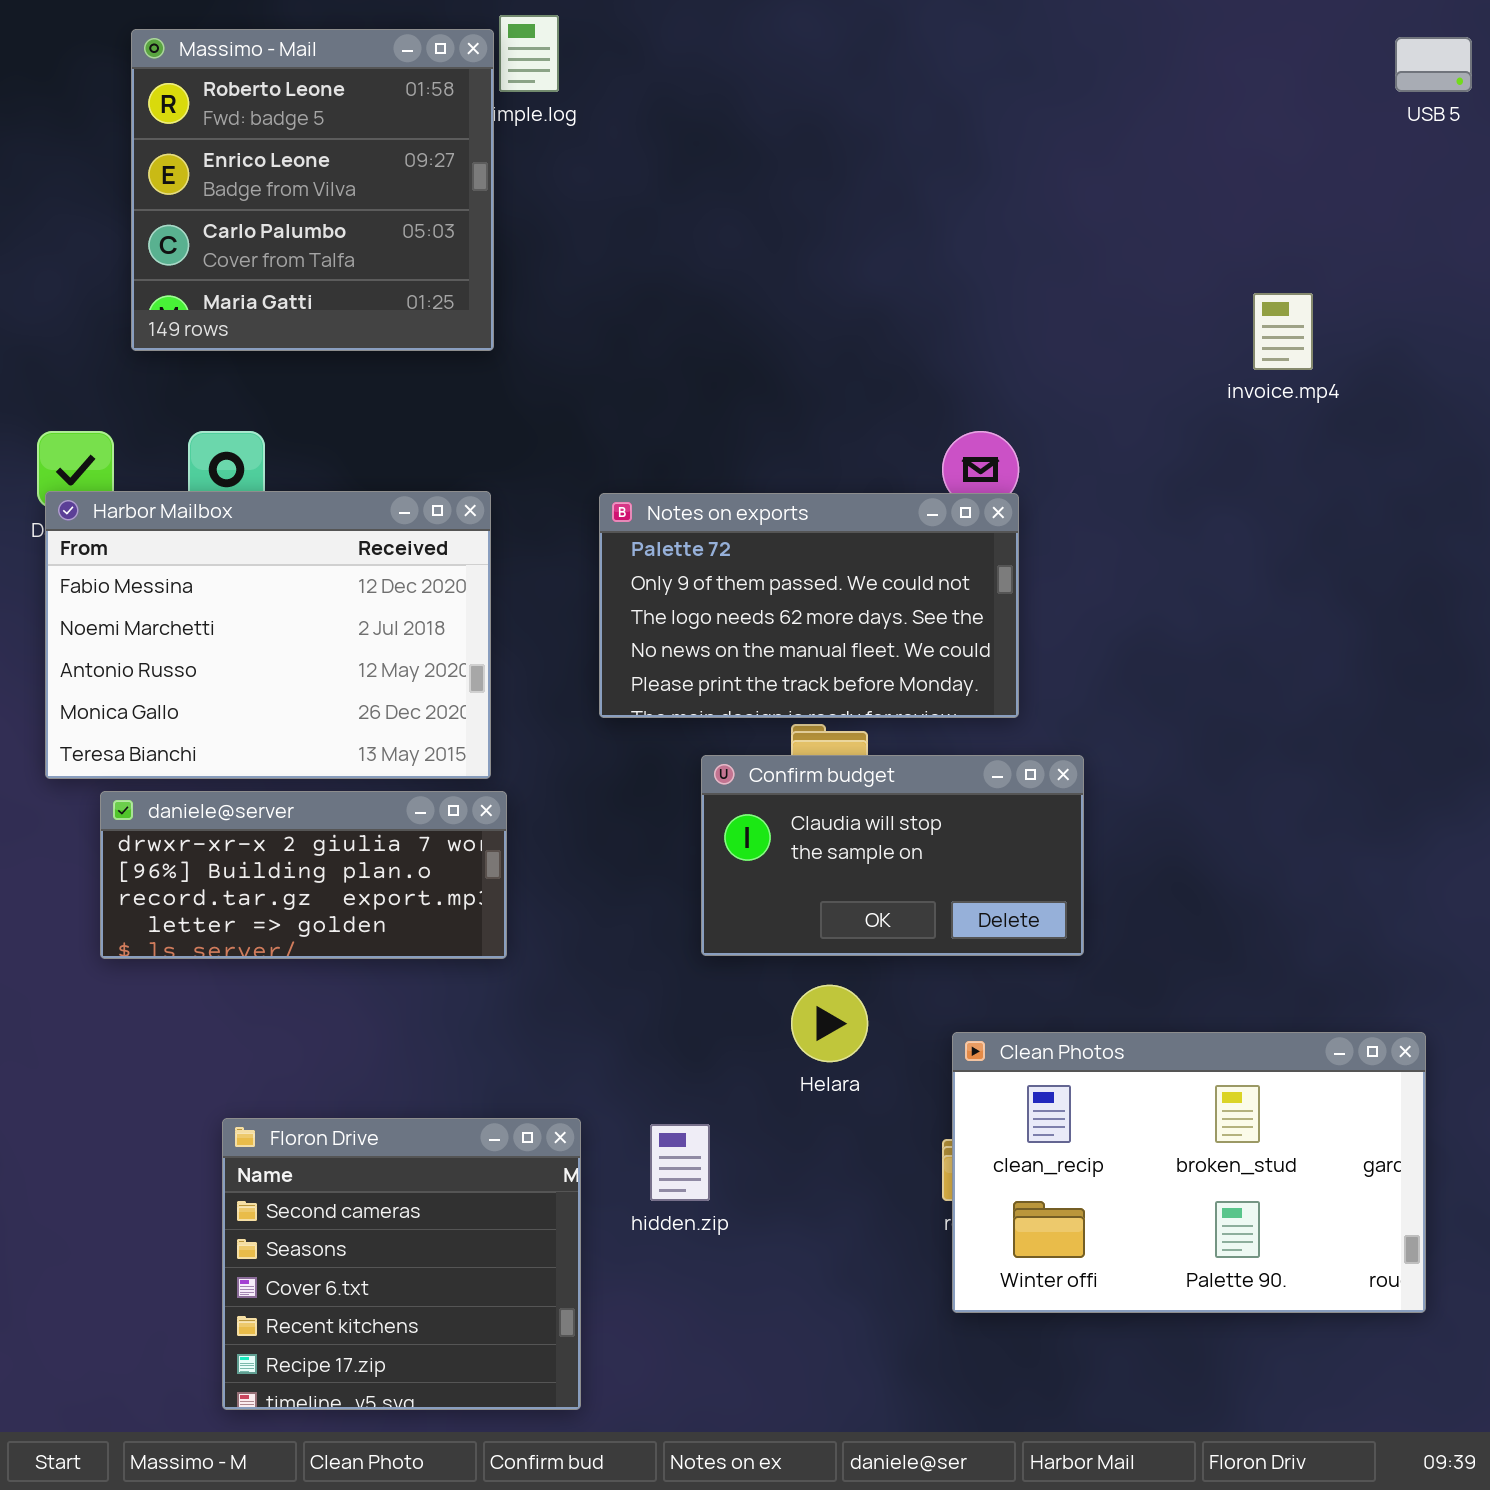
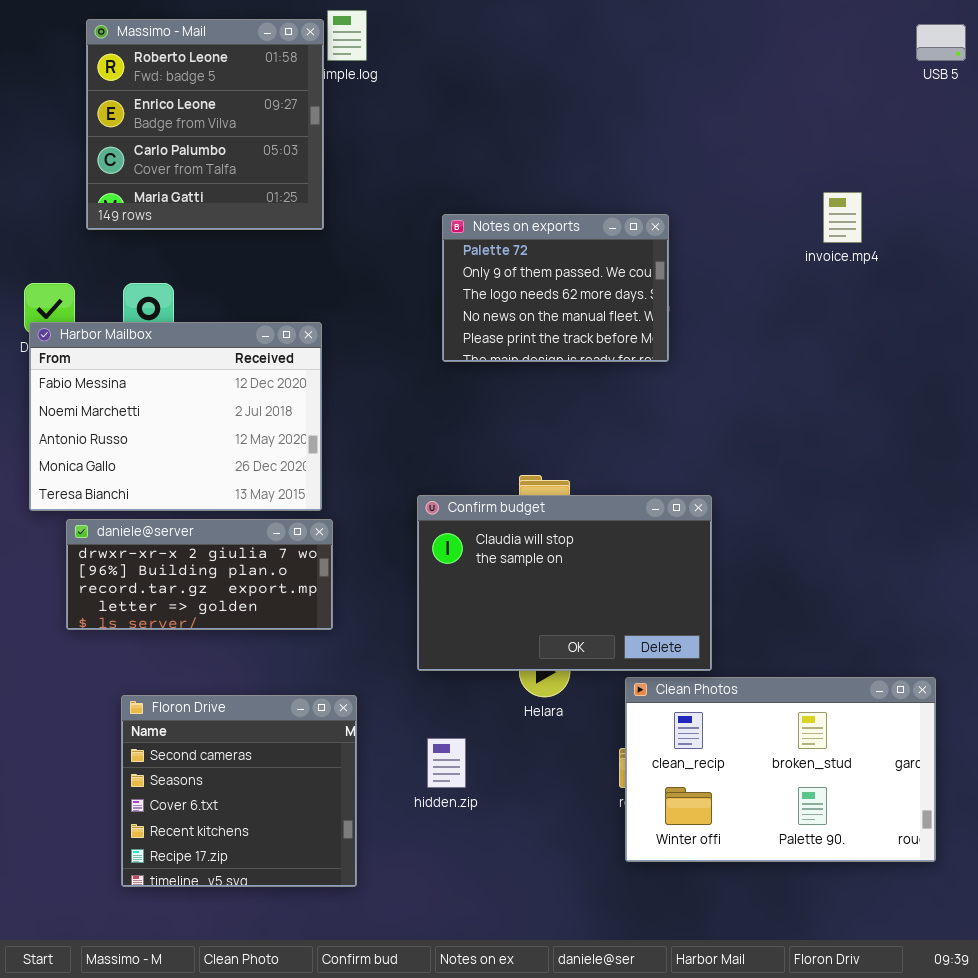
Notes on exports: [599,493,1019,718] -> [442,214,669,362], moved, resized
Confirm budget: [701,755,1084,956] -> [417,495,712,671], resized
Floron Drive: [222,1118,581,1410] -> [121,695,357,887], moved

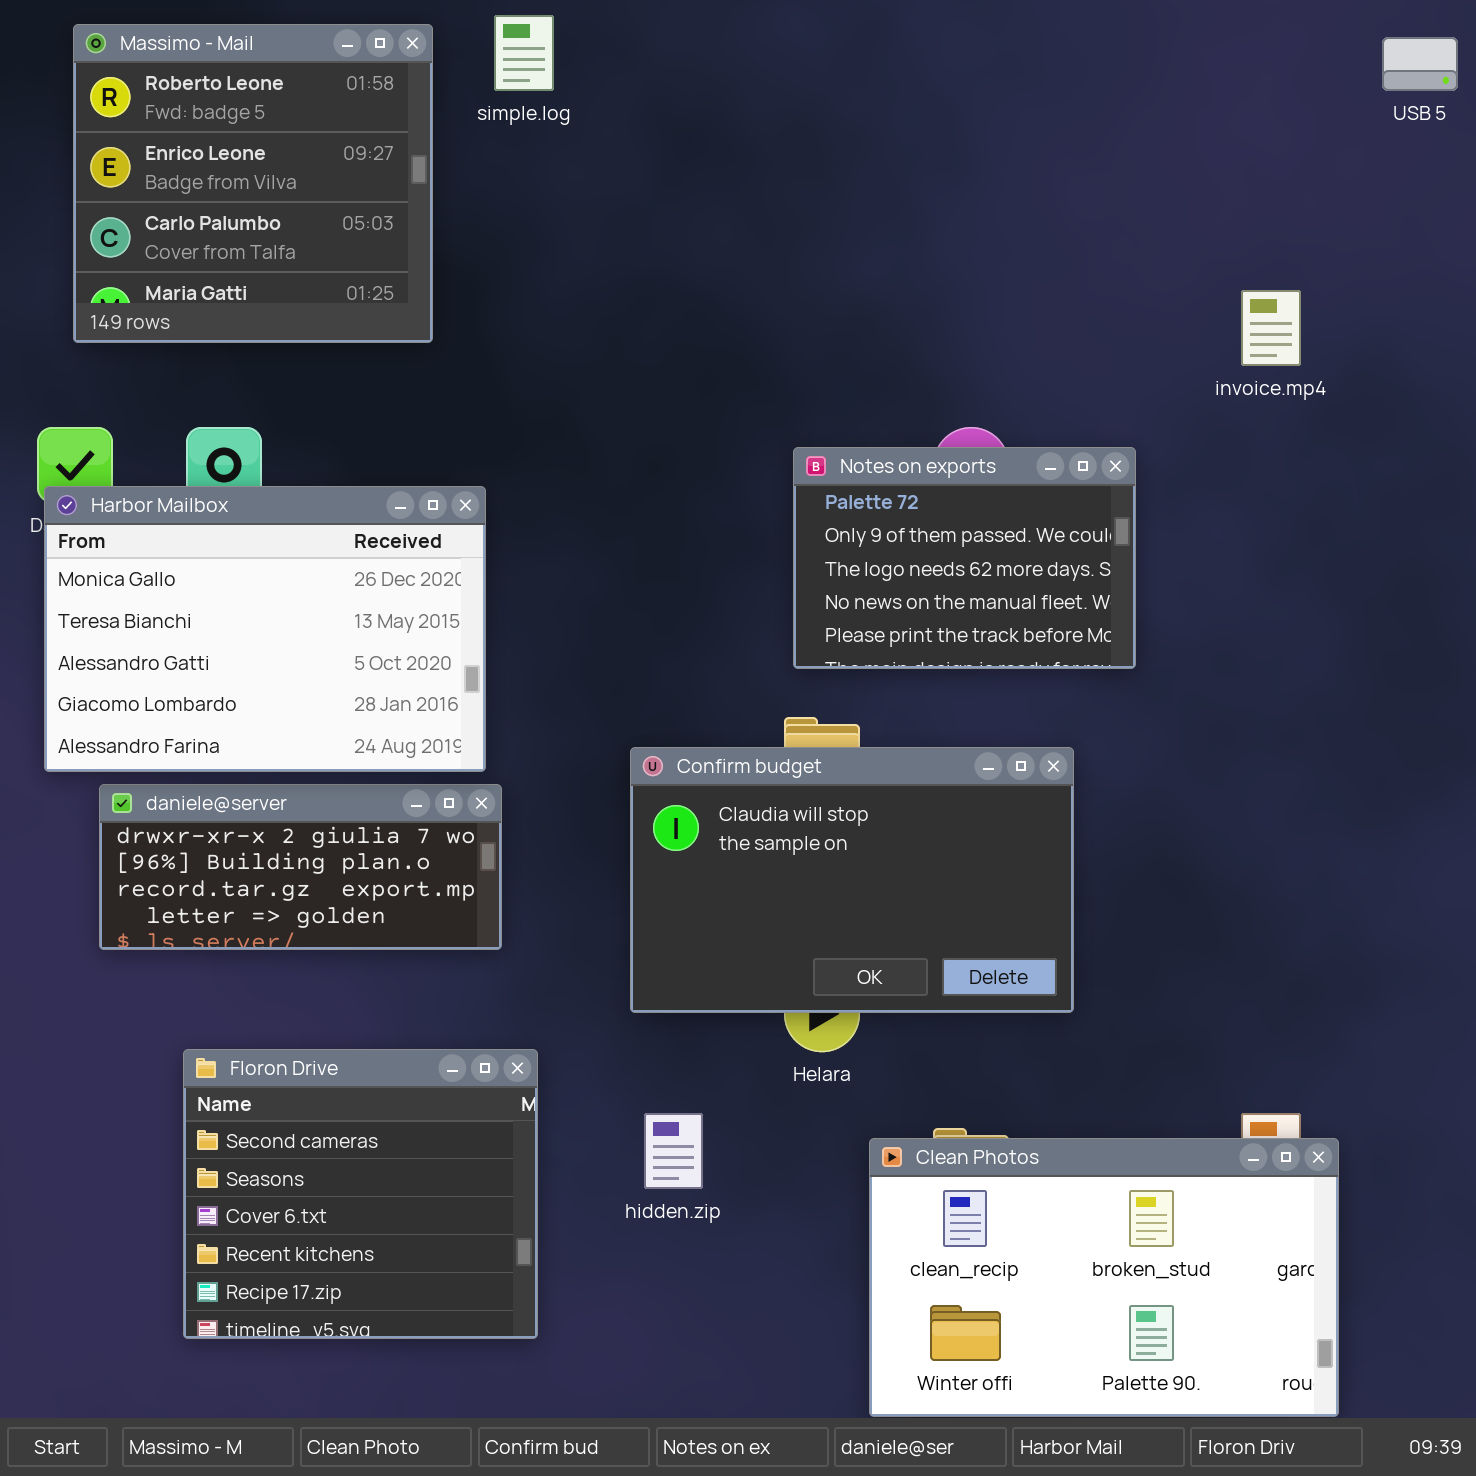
Massimo - Mail: [86,19,324,230] -> [73,24,433,343], moved
Notes on exports: [442,214,669,362] -> [793,447,1136,669], moved
Harbor Mailbox: [29,322,322,511] -> [44,486,486,772], scrolled down 3 rows
Clean Photos: [625,677,936,862] -> [869,1138,1339,1417], moved

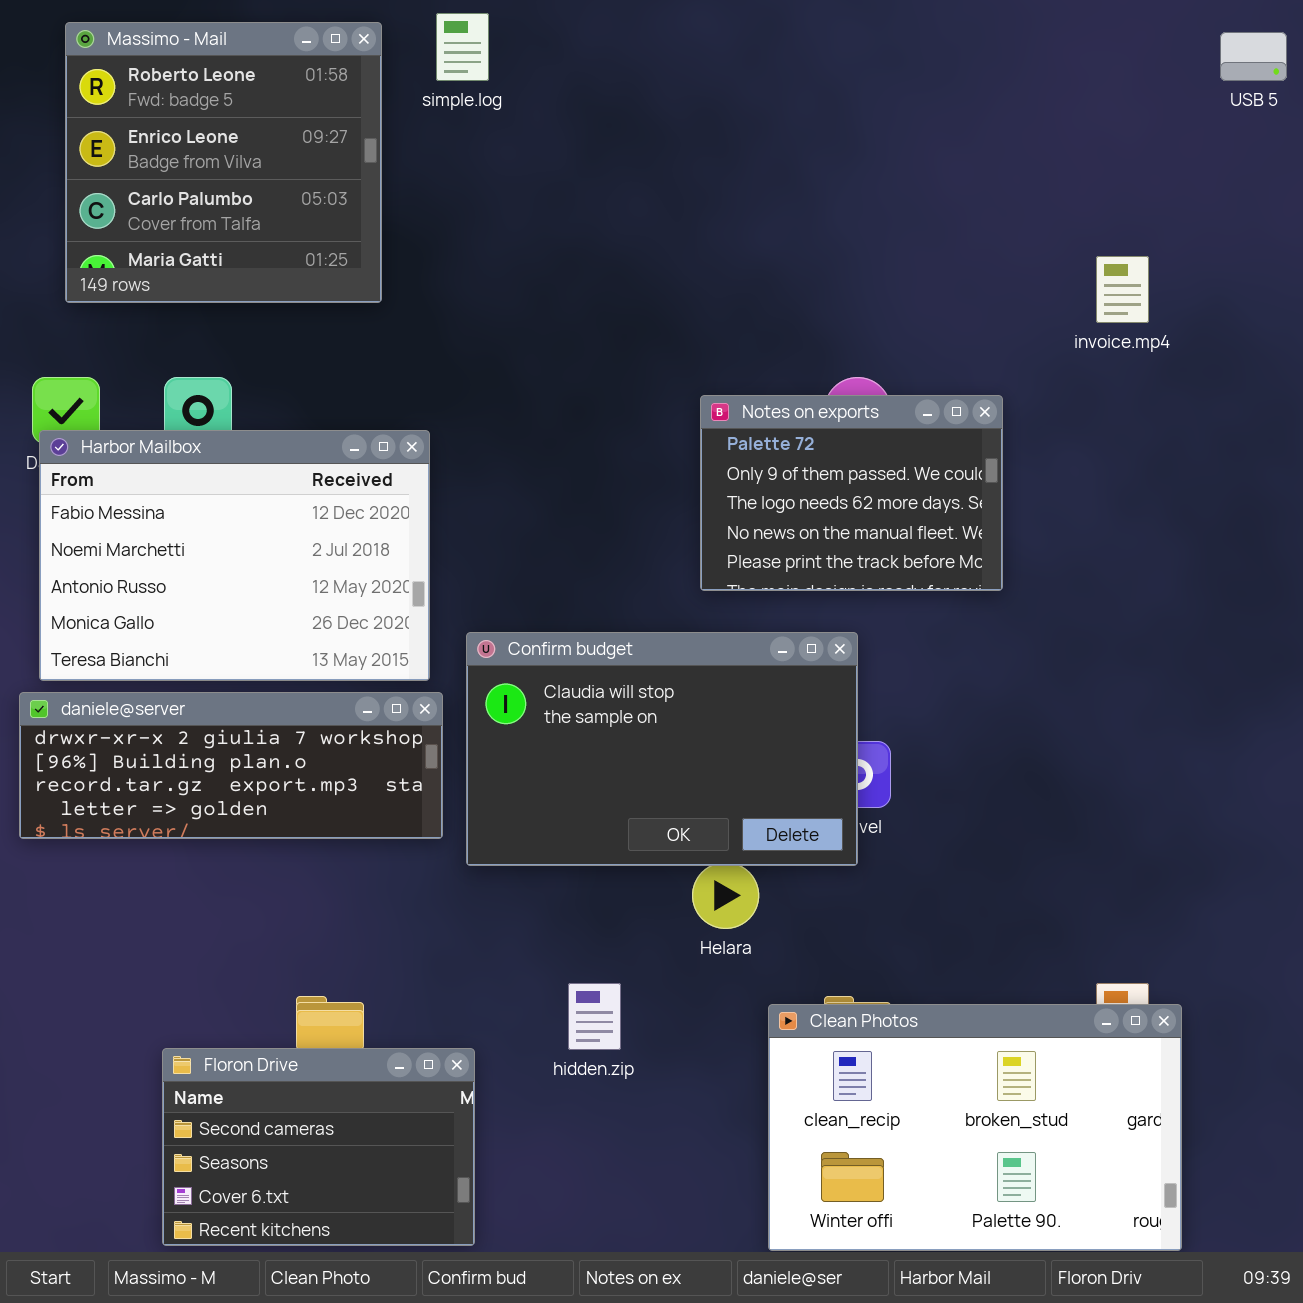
Harbor Mailbox: [44,486,486,772] -> [39,430,430,681], scrolled up 3 rows
Confirm budget: [630,747,1074,1013] -> [466,632,858,866], moved
daniele@server: [99,784,502,950] -> [19,692,443,839], resized
Floron Drive: [183,1049,538,1339] -> [162,1048,475,1246], moved, resized

